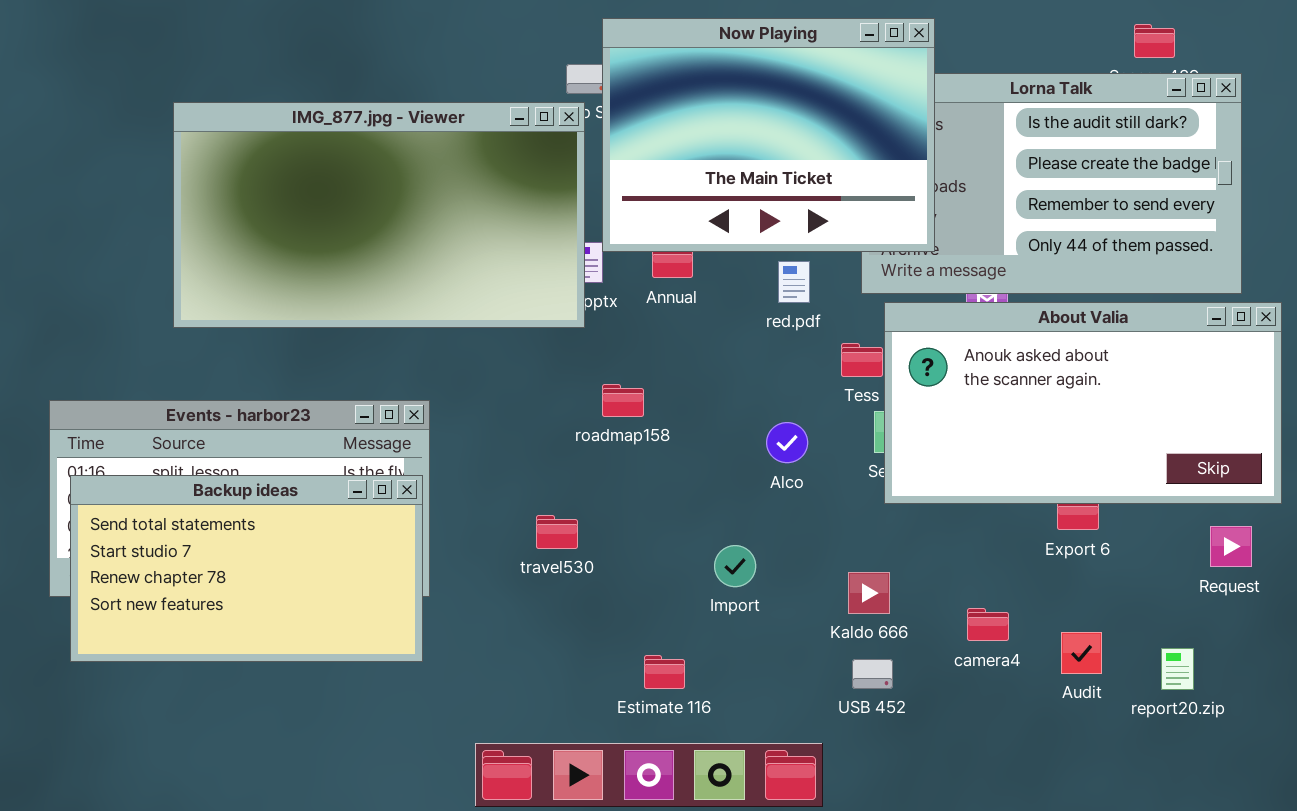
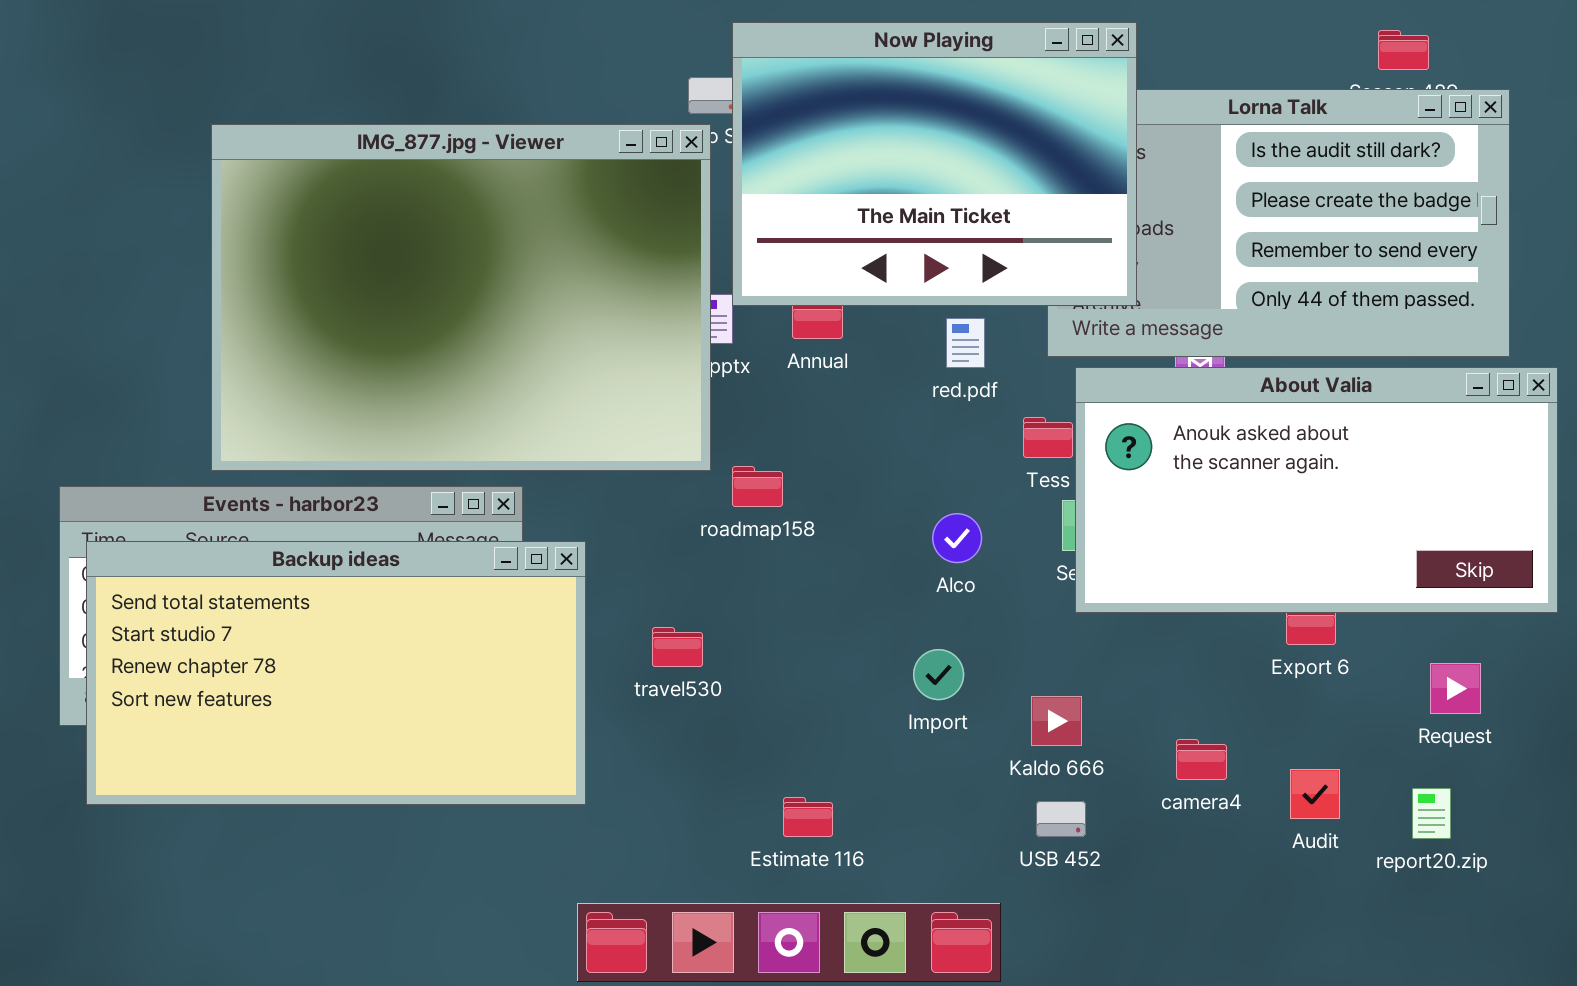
IMG_877.jpg - Viewer: [173,102,585,328] -> [211,124,711,471], resized
Backup ideas: [70,475,423,662] -> [86,541,586,805], resized
Request: [1210,526,1252,567] -> [1430,663,1481,714], moved
Import: [714,545,756,587] -> [913,649,964,700], moved

